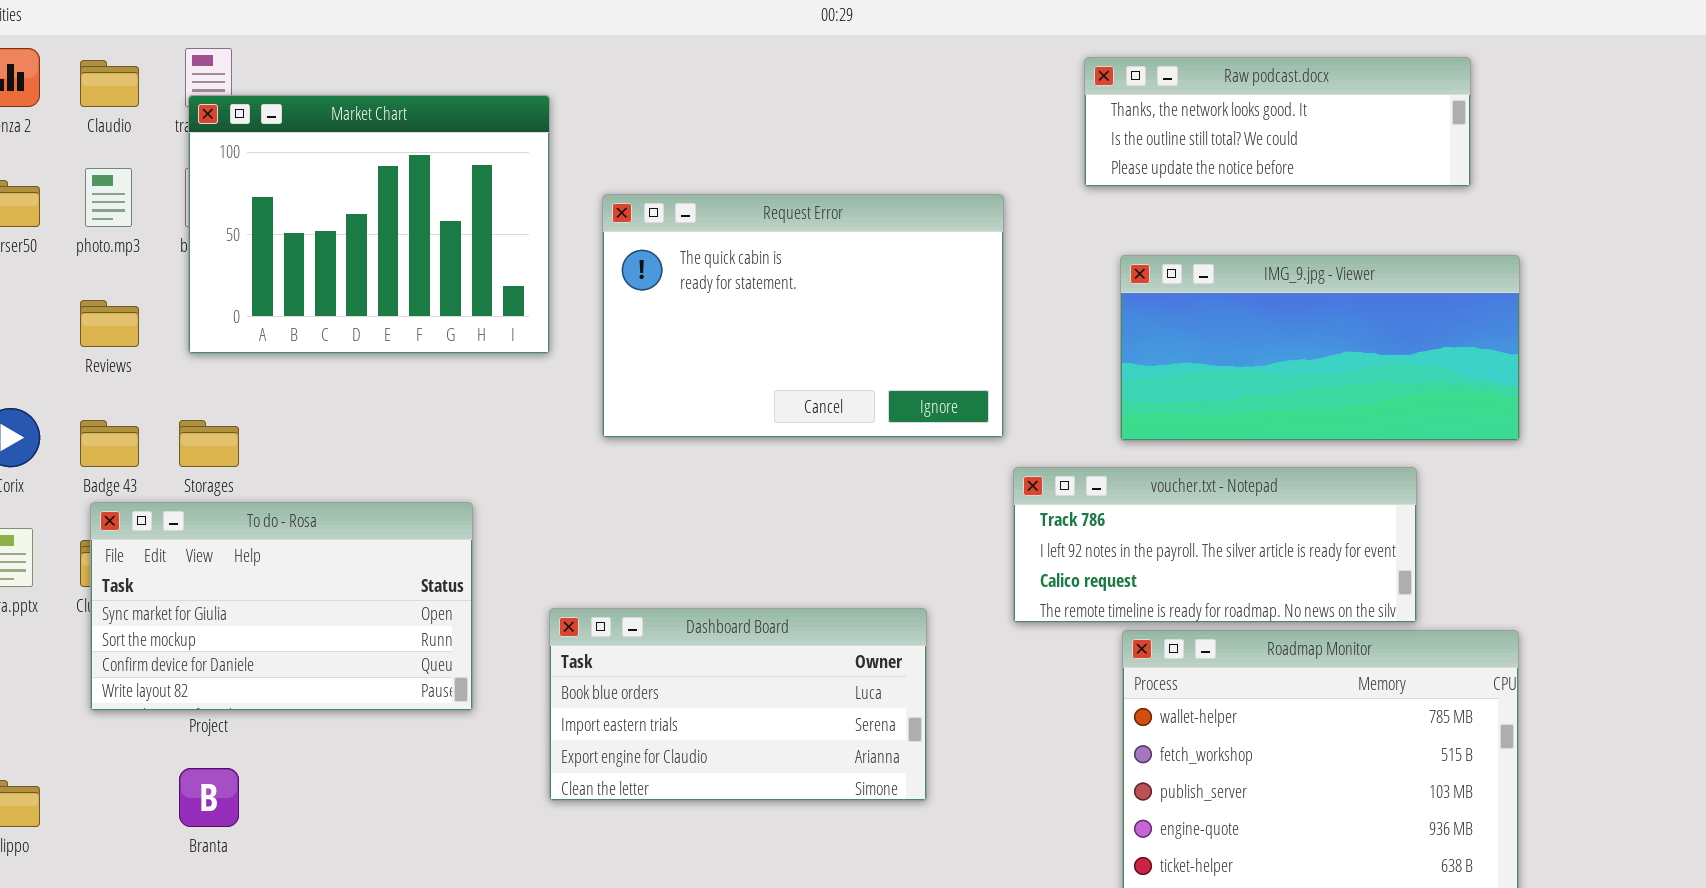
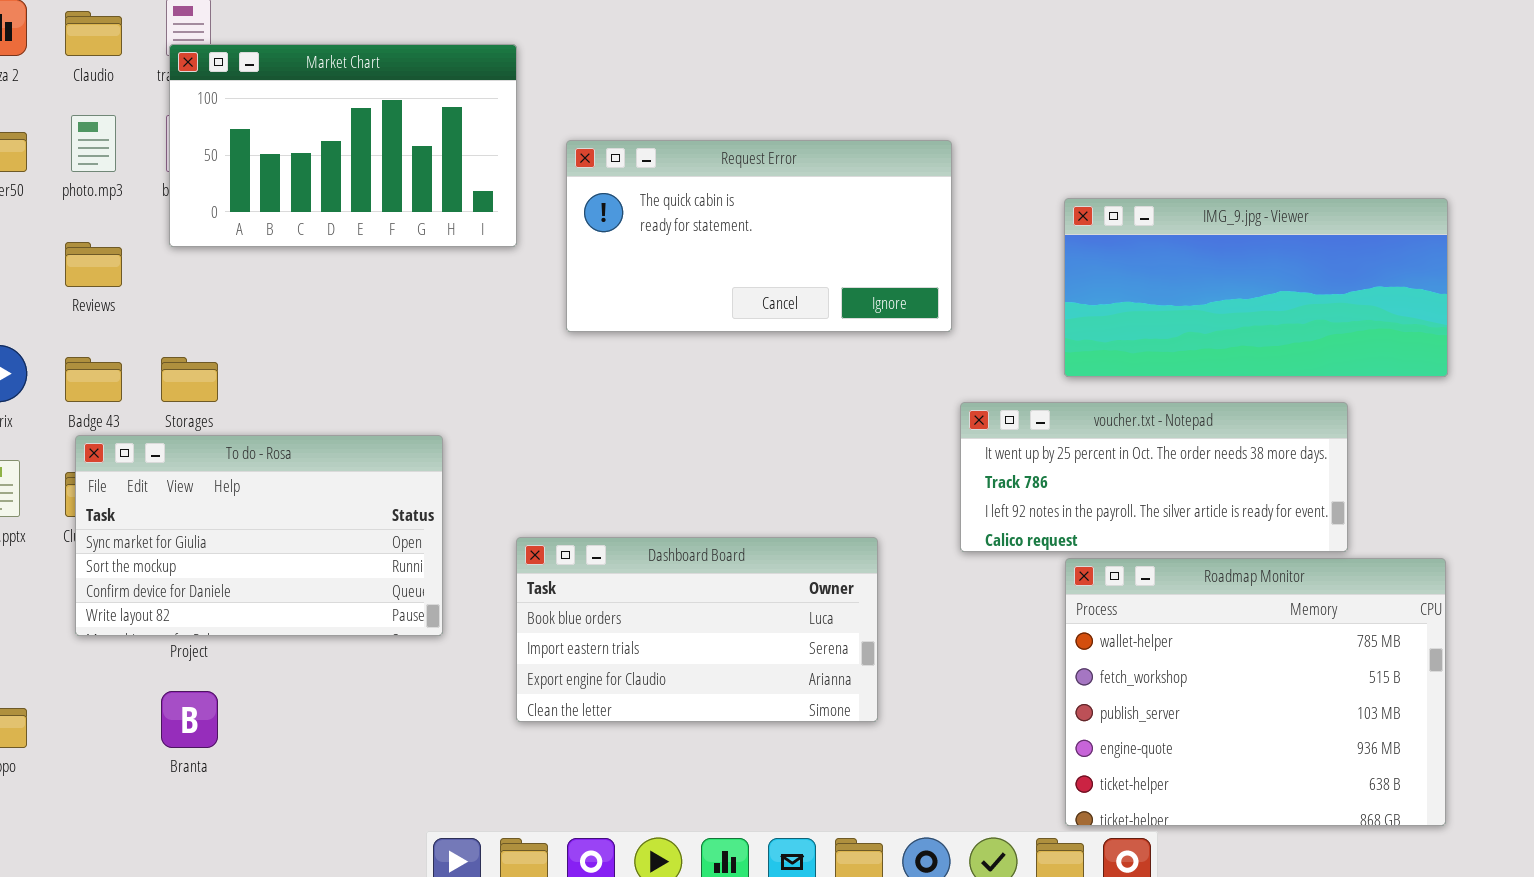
Raw podcast.docx: [1084,57,1471,187] -> none, closed
Market Chart: [188,95,550,354] -> [169,44,517,247], resized
Request Error: [602,194,1004,438] -> [566,140,952,332], resized
voucher.txt - Notepad: [1013,467,1417,623] -> [960,402,1348,552], scrolled up 1 row

